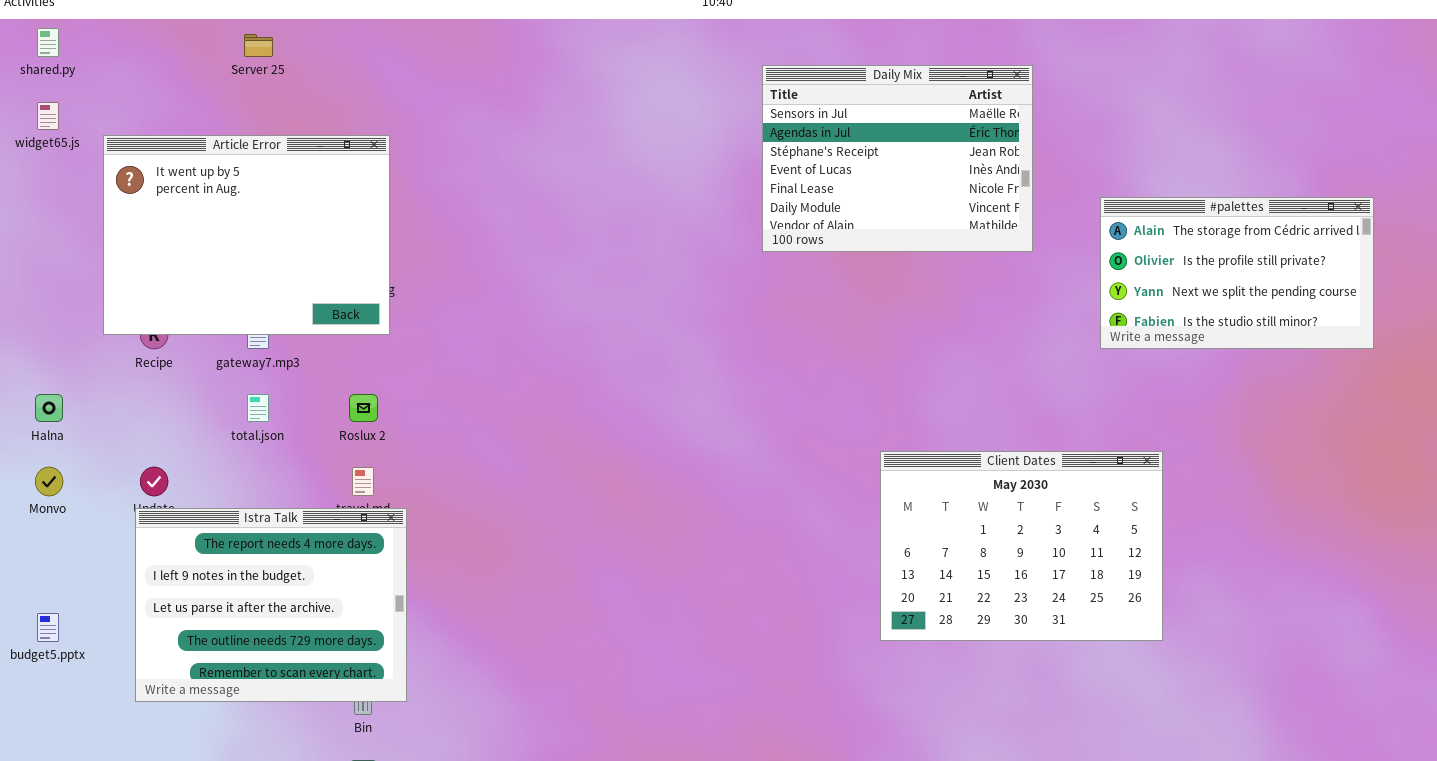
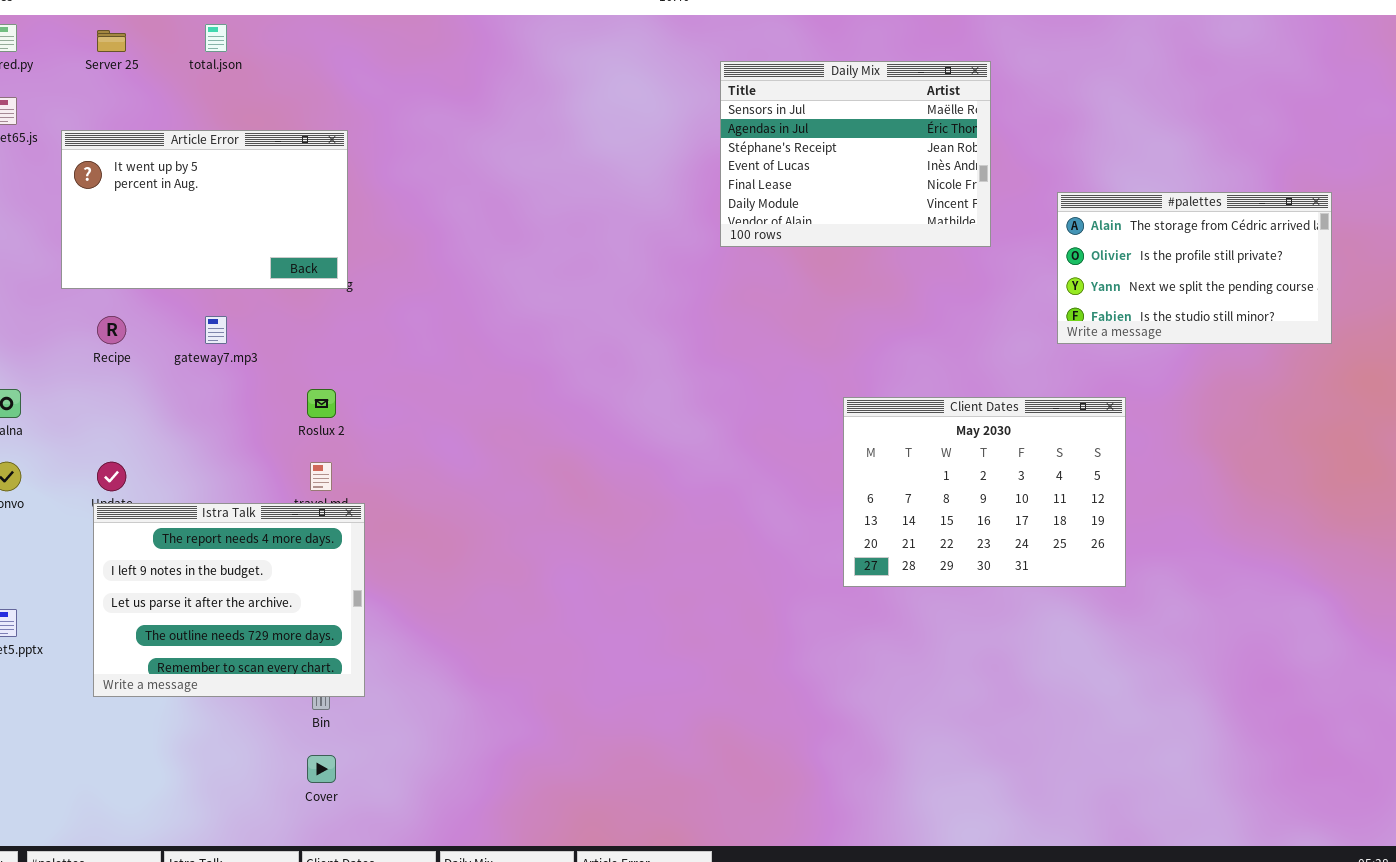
Server 25: [244,34,273,57] -> [97,30,126,52], moved
Article Error: [103,135,390,335] -> [61,130,348,289], resized
total.json: [247,394,269,422] -> [205,24,227,52], moved
Client Dates: [880,451,1163,641] -> [843,397,1126,587], moved

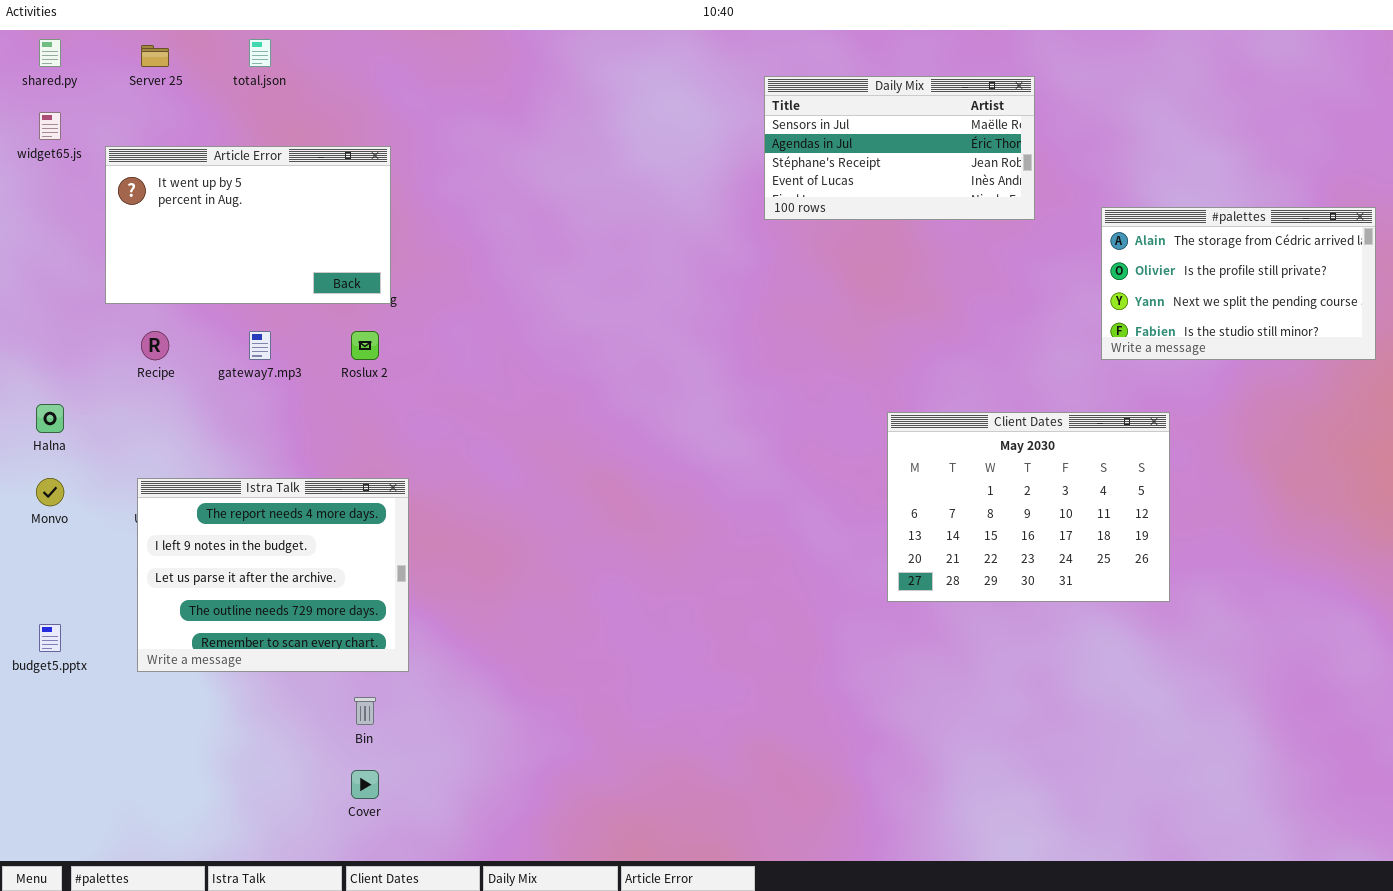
Daily Mix: [720,61,991,247] -> [764,76,1035,220], resized
Roslux 2: [307,389,336,418] -> [351,331,379,360], moved
Istra Talk: [93,503,365,697] -> [137,478,409,672], moved

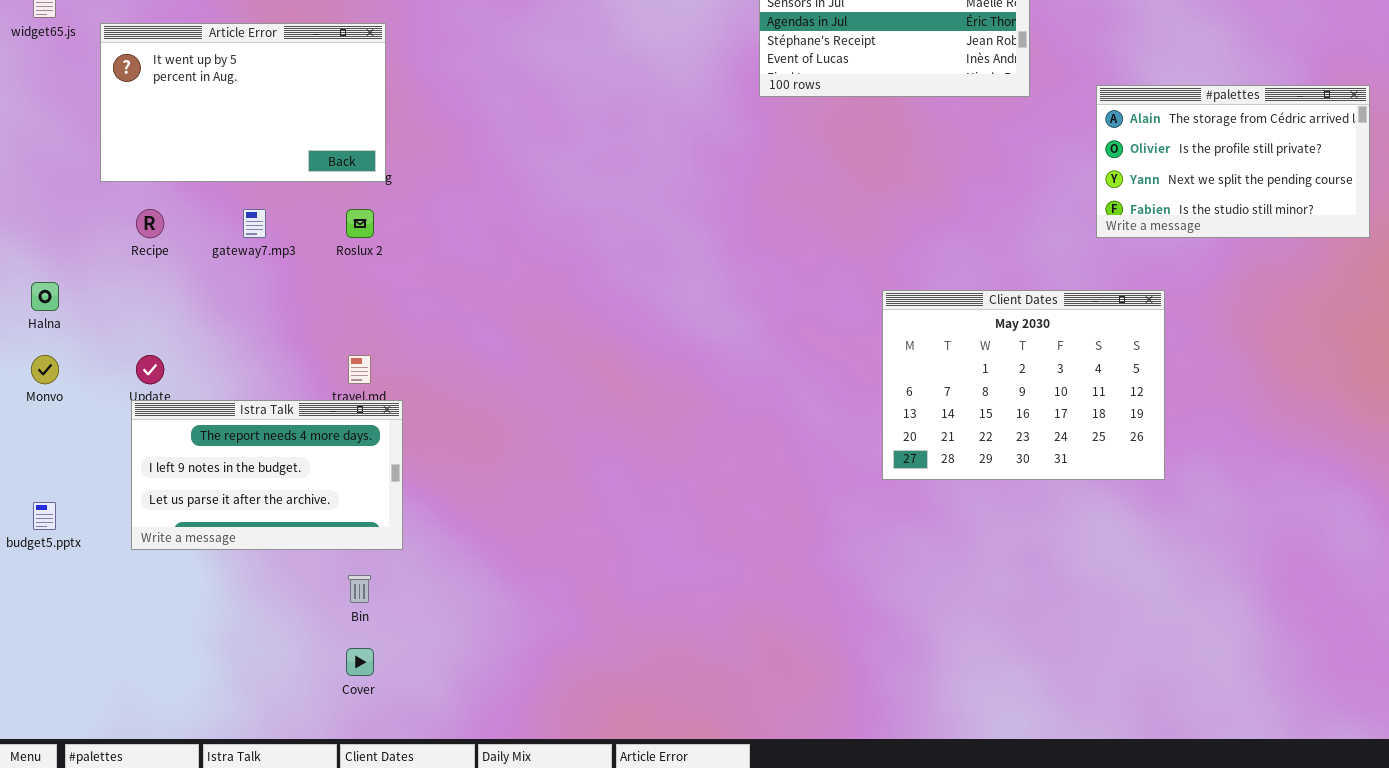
Istra Talk: [137,478,409,672] -> [131,400,403,550], resized

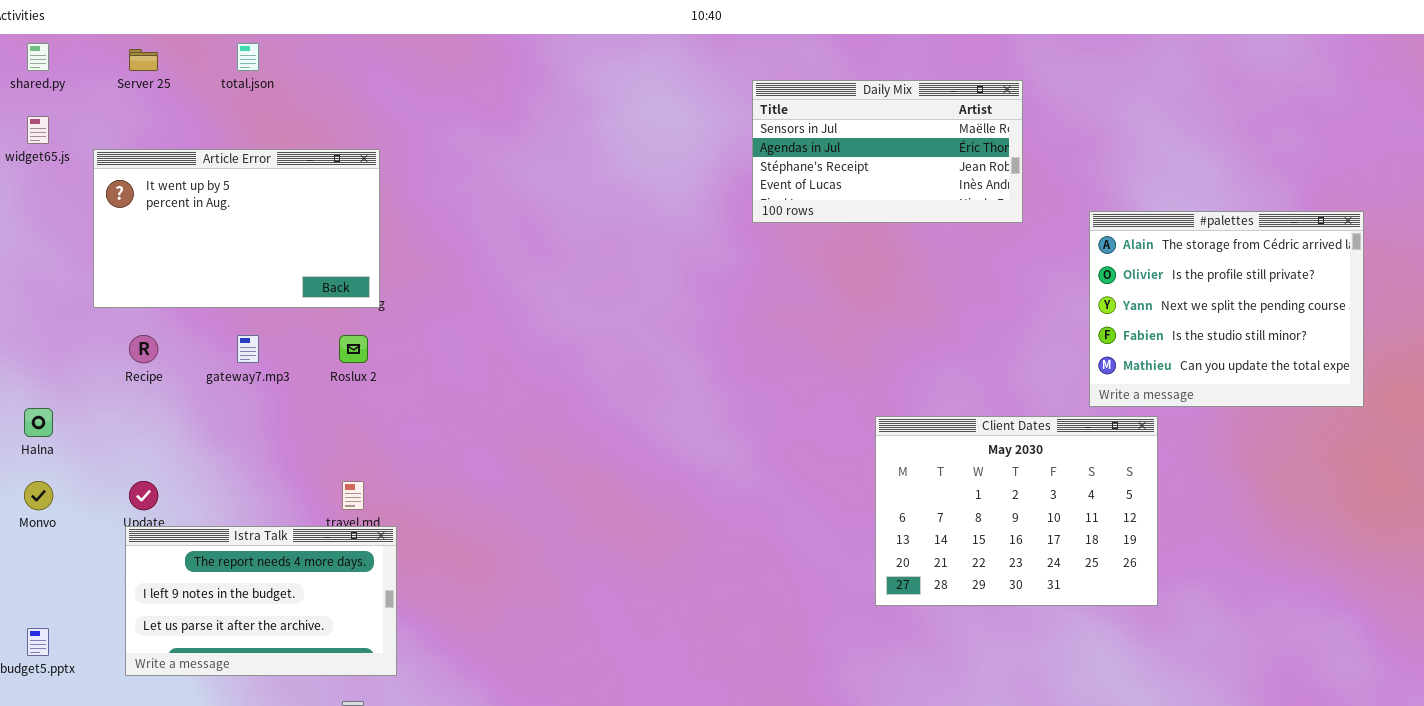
#palettes: [1096,85,1370,238] -> [1089,211,1364,407], resized

